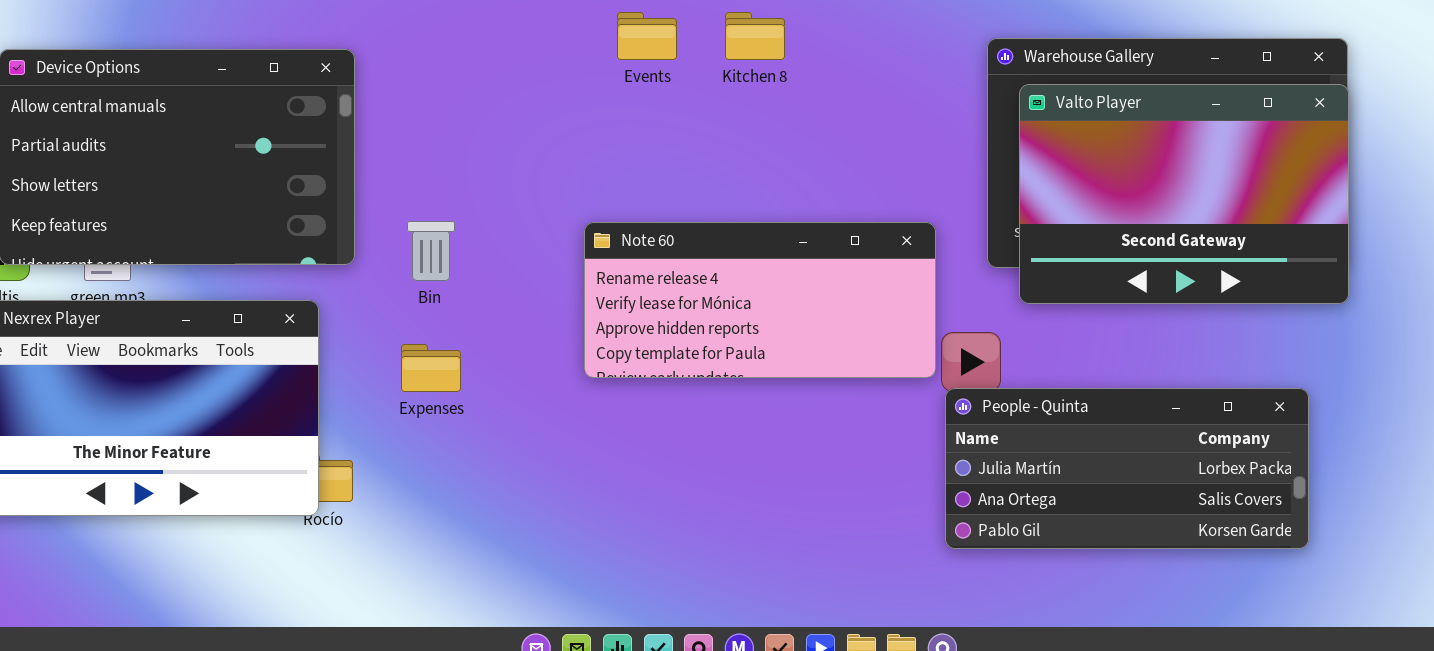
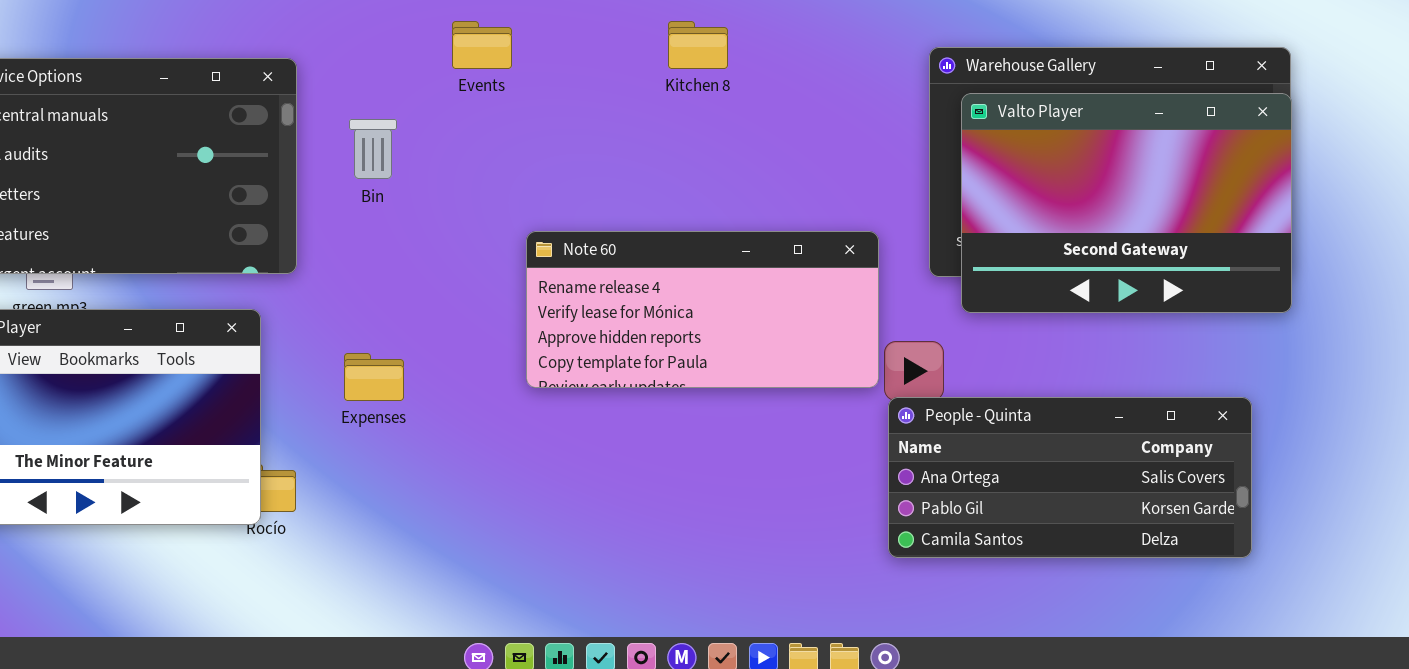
Events: [617,12,677,60] -> [452,21,512,69], moved
Bin: [407,221,455,281] -> [349,119,397,179], moved
People - Quinta: [945,388,1309,549] -> [888,397,1252,558], scrolled down 1 row

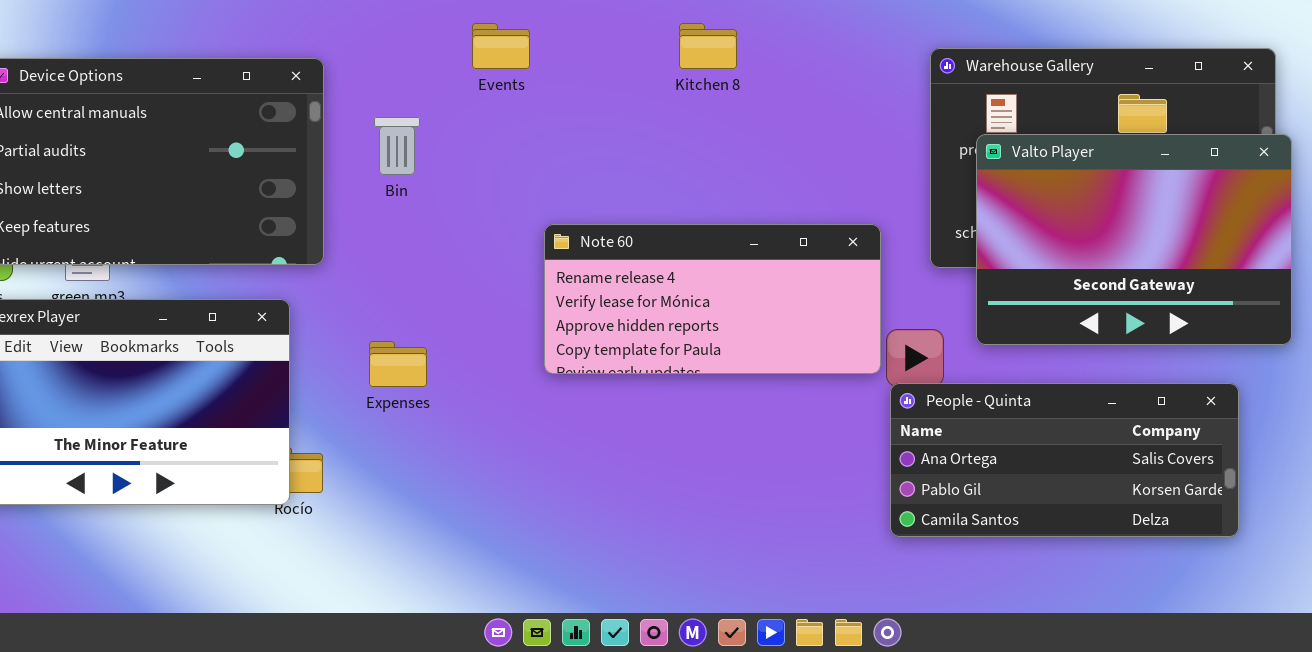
Valto Player: [961,93,1292,313] -> [976,134,1292,345], moved

